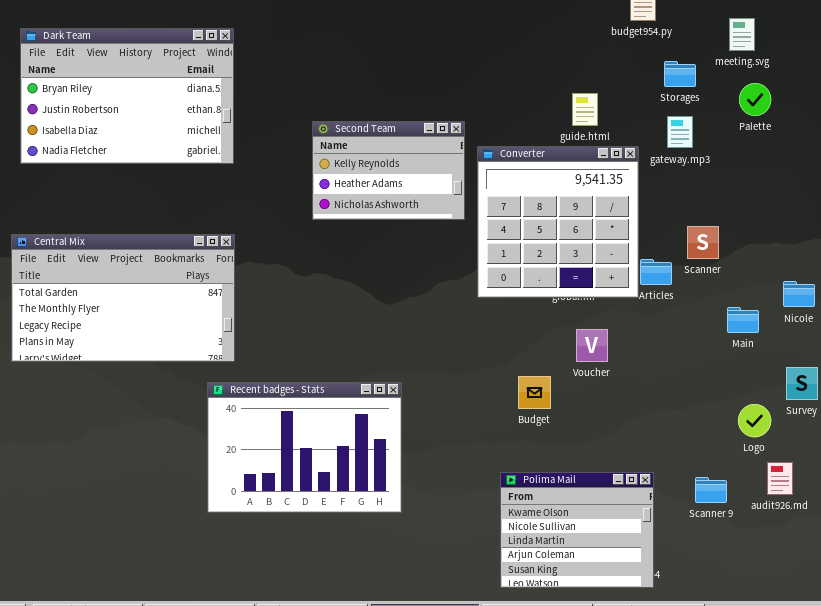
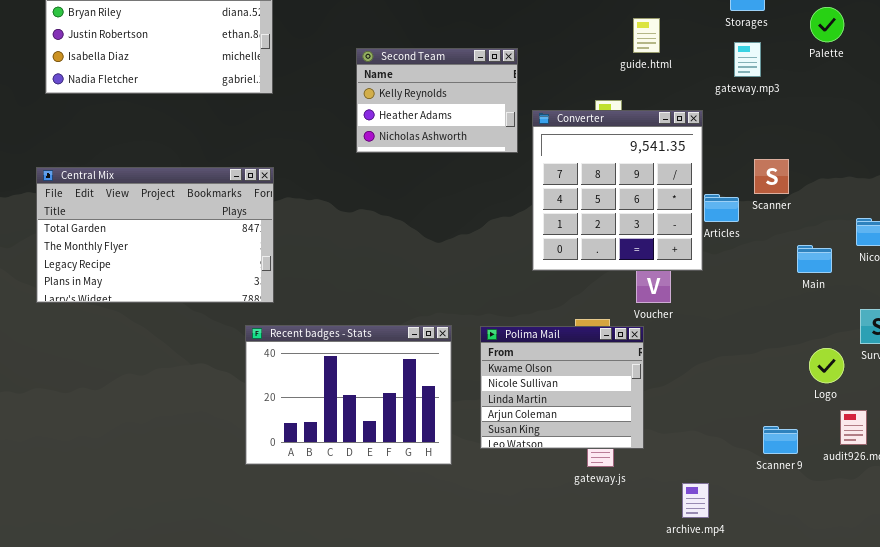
Converter: [477,146,639,298] -> [532,110,703,271], moved
Polima Mail: [500,472,654,588] -> [480,326,644,449], moved

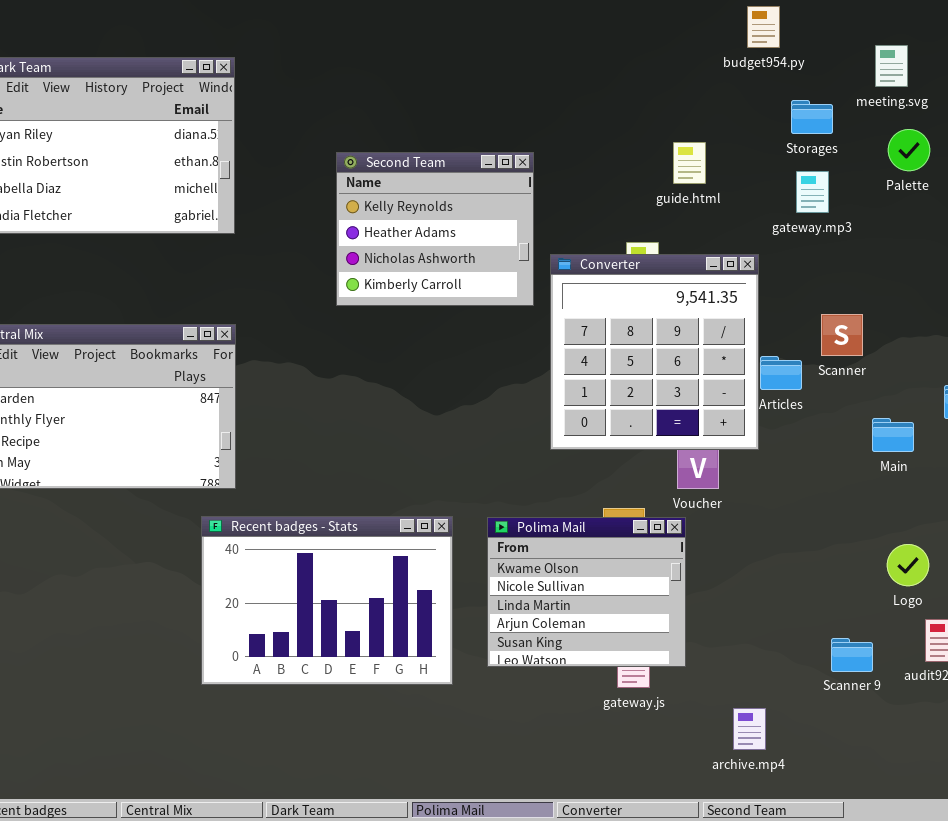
Second Team: [356,48,518,153] -> [336,152,534,306], resized

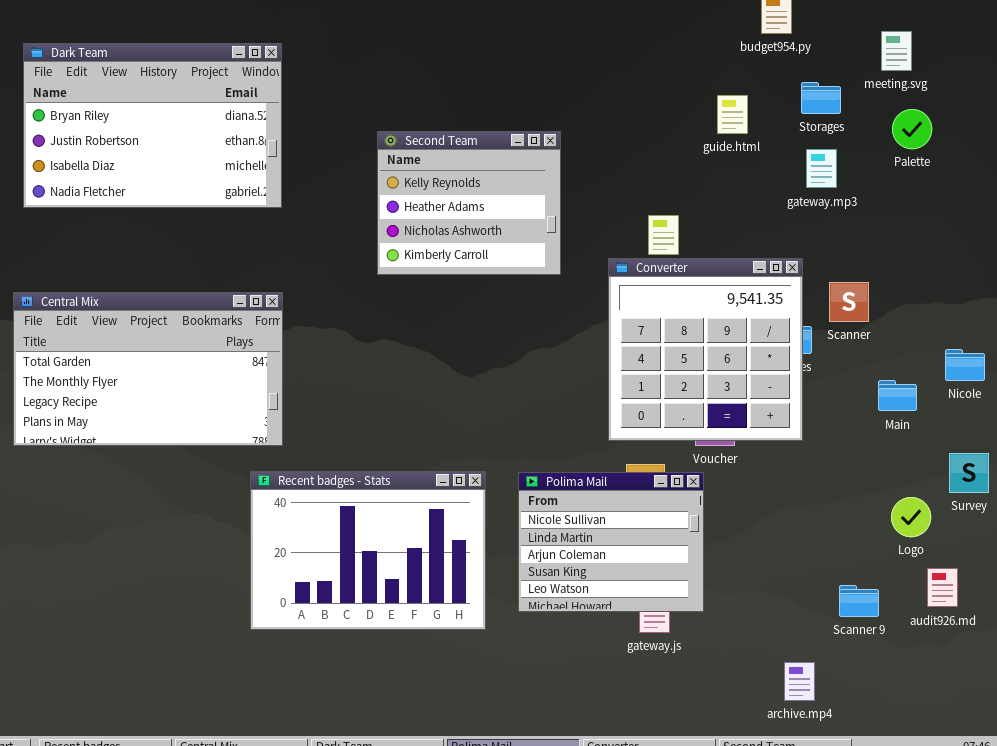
guide.html: [673,142,706,184] -> [717,95,748,134], moved
Converter: [550,254,759,450] -> [608,258,803,441], moved
Polima Mail: [487,517,686,667] -> [518,472,704,612], scrolled down 1 row
archive.mp4: [733,708,766,750] -> [784,662,815,701], moved

